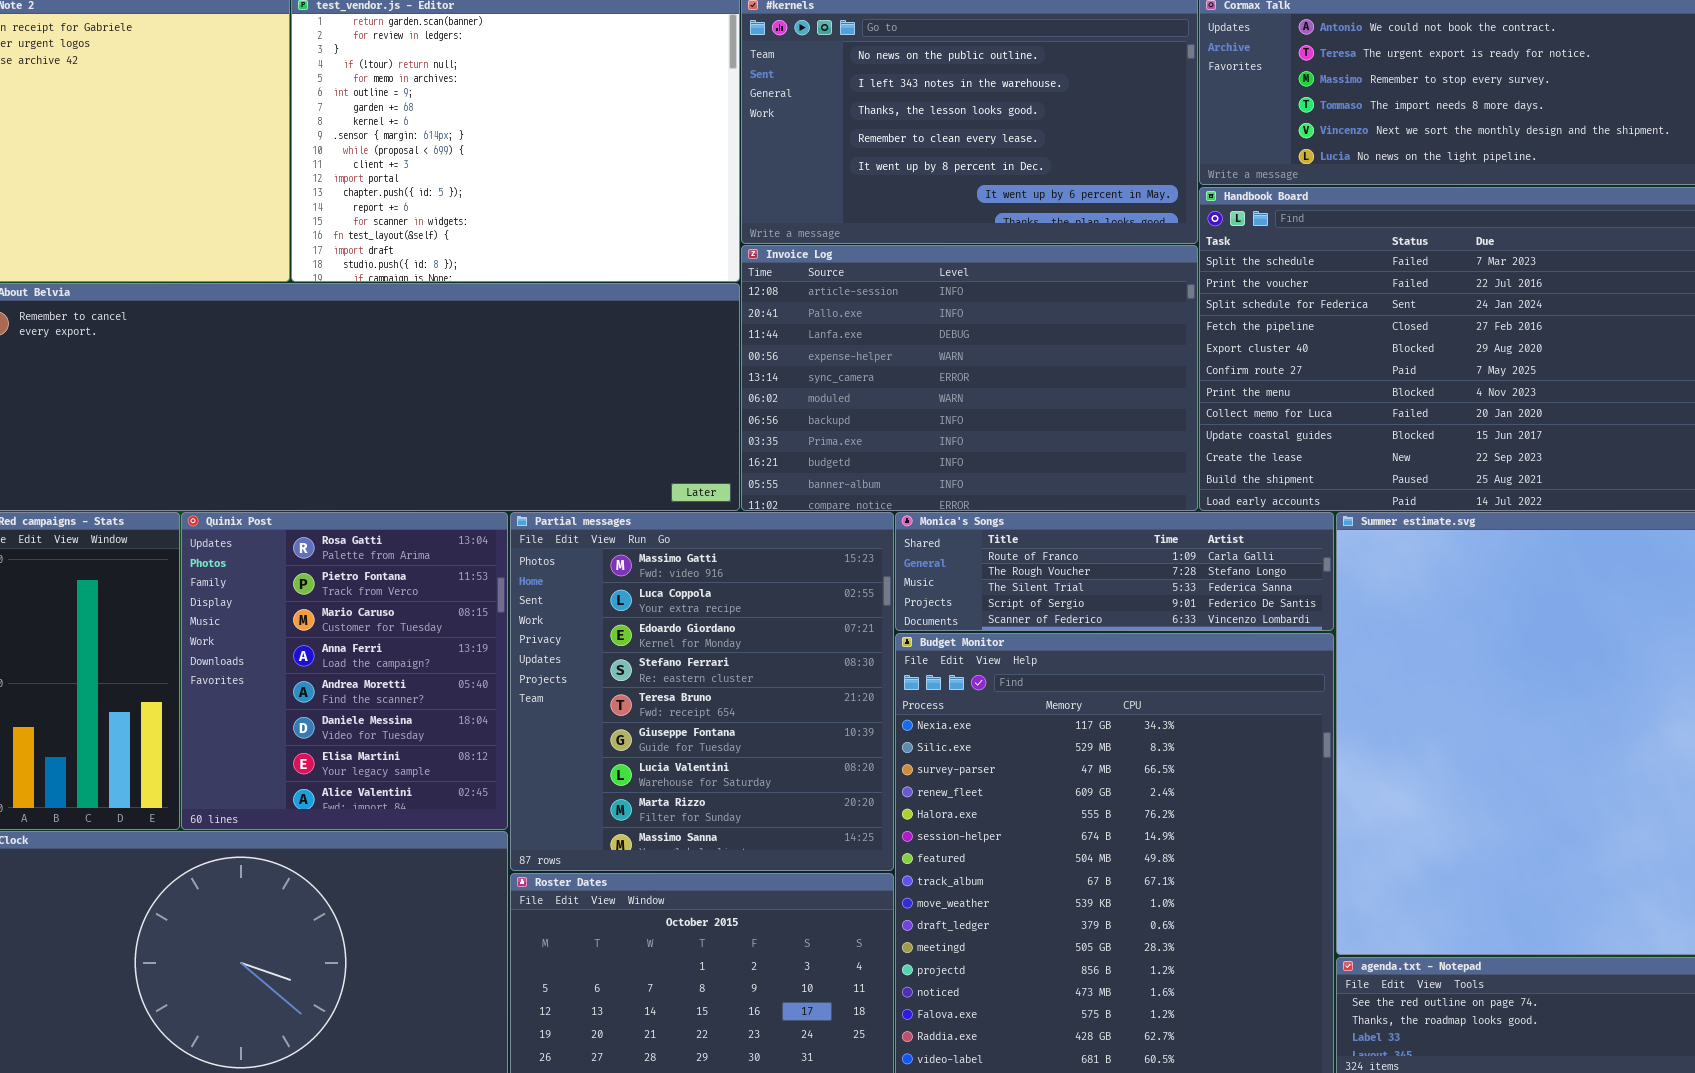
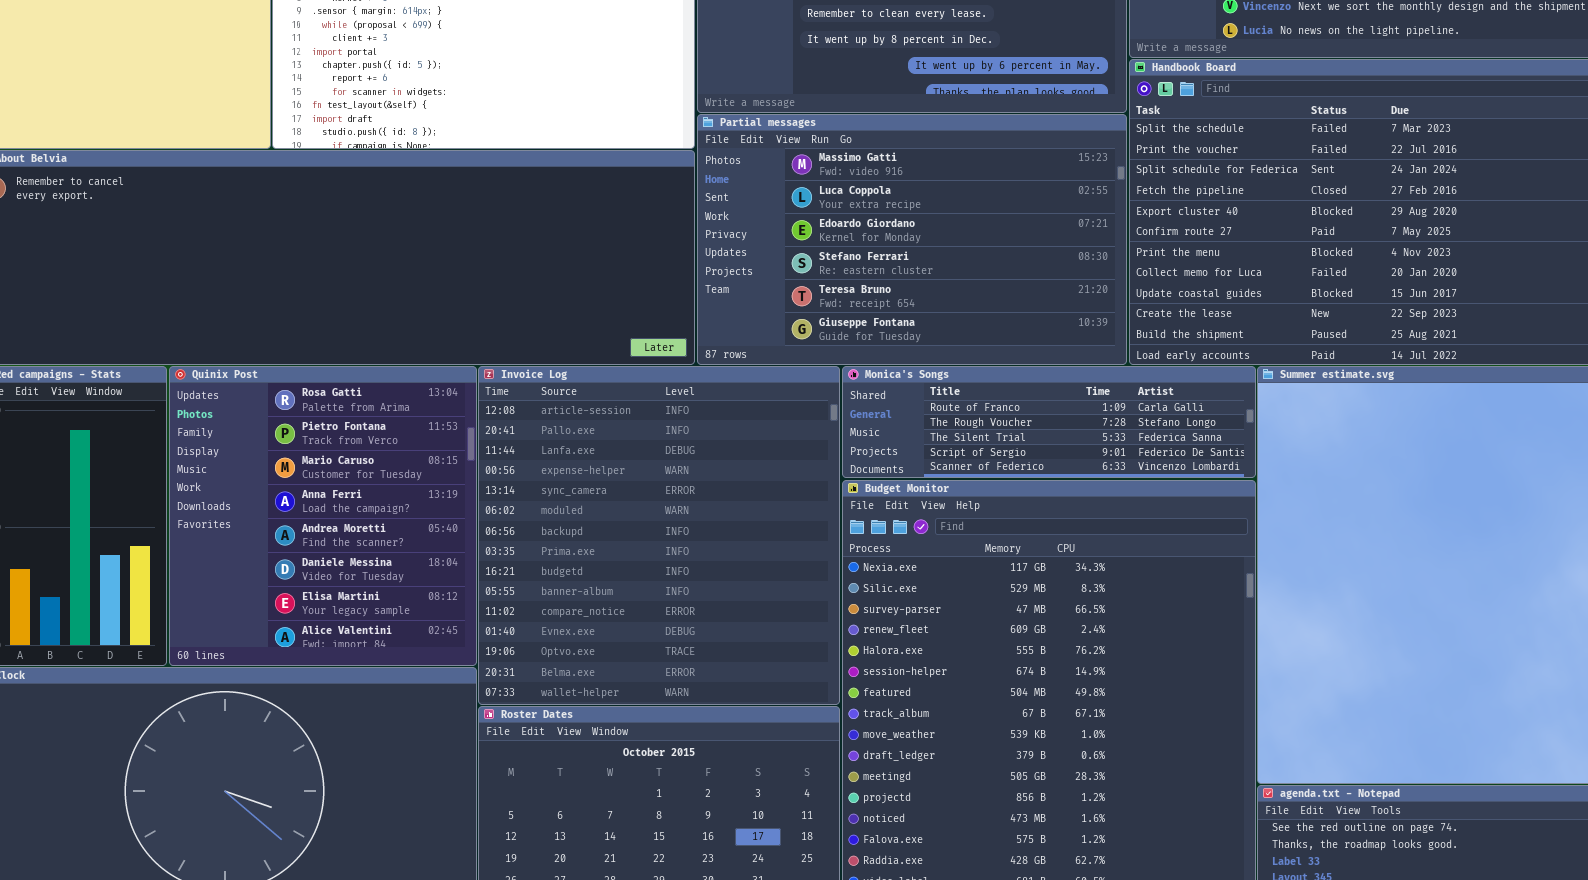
Invoice Log: [741,245,1198,511] -> [478,366,840,705], moved, resized
Partial messages: [510,512,894,871] -> [697,114,1127,365], moved, resized

